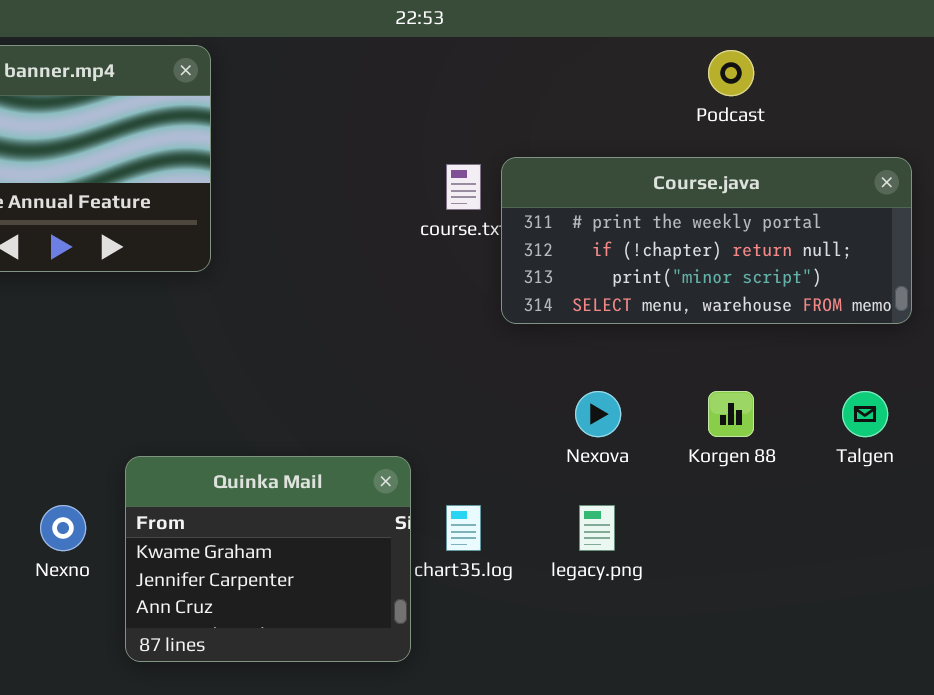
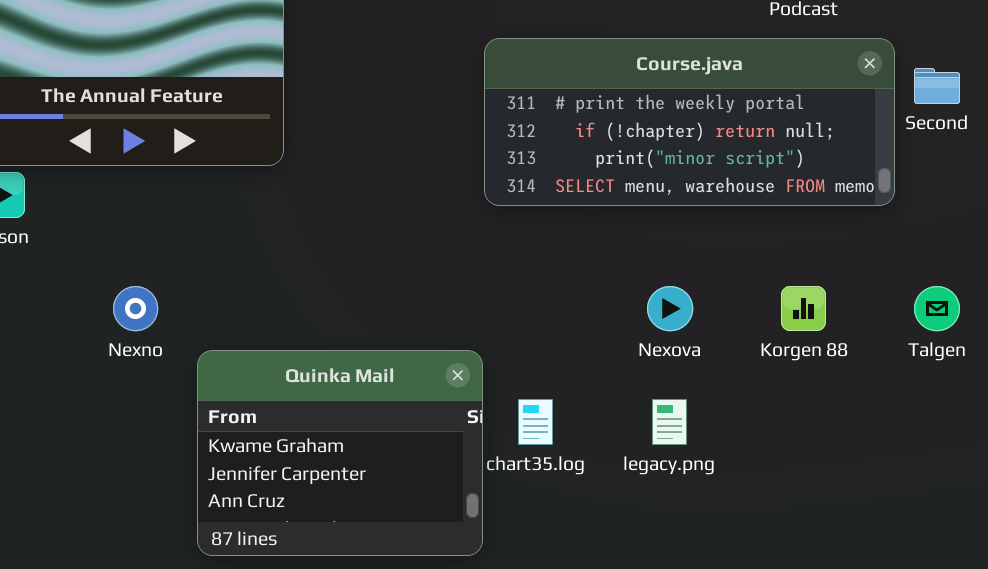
Course.java: [501,157,912,324] -> [484,38,895,206], moved
Nexno: [40,505,86,551] -> [113,286,158,331], moved

